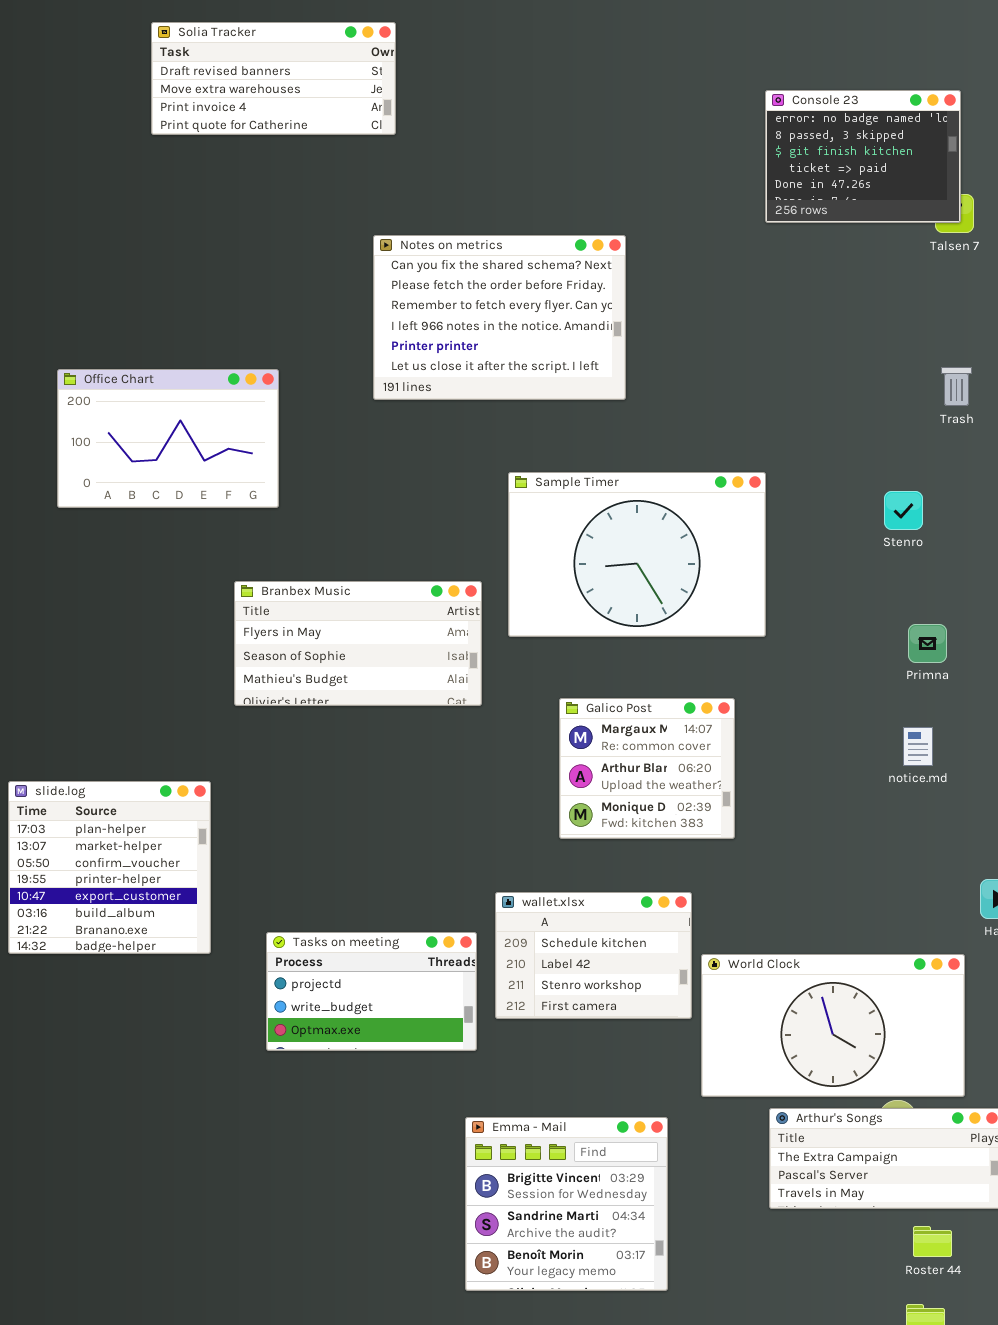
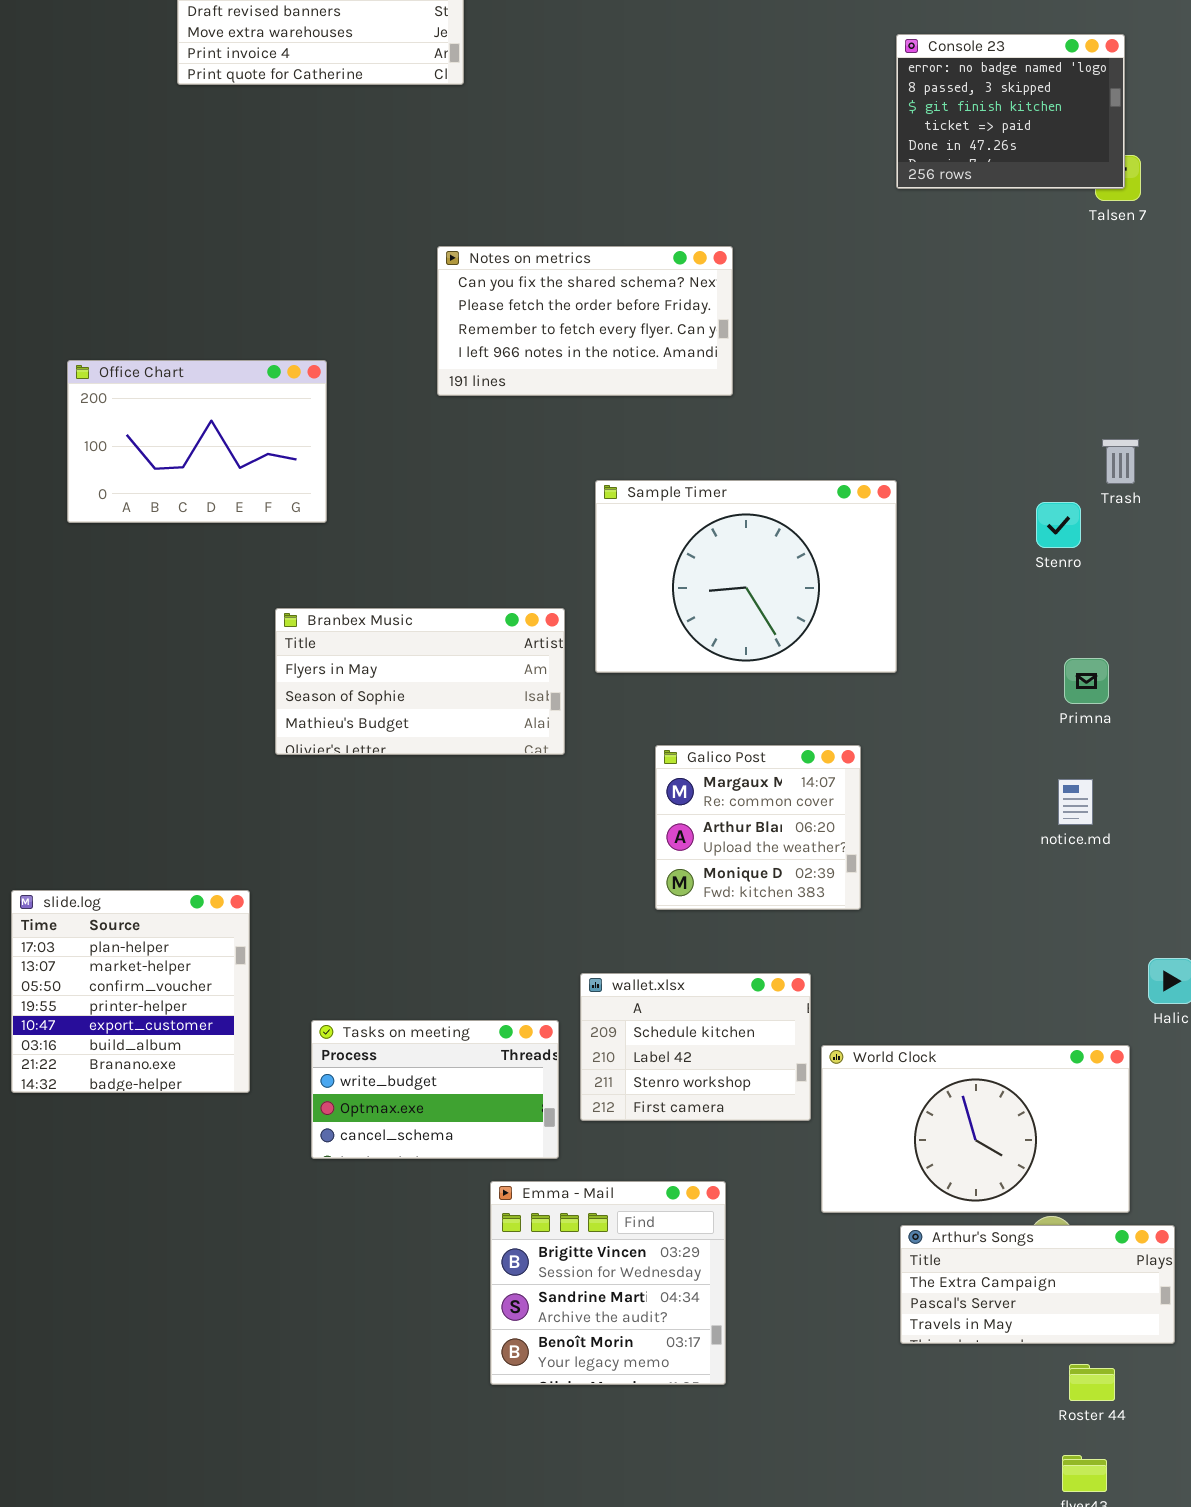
Notes on metrics: [373,235,626,400] -> [437,246,733,396], resized
Trash: [941,367,972,406] -> [1102,439,1139,484], moved
slide.log: [8,781,211,954] -> [11,890,250,1093], moved
Tasks on meeting: [266,932,477,1051] -> [311,1020,559,1159], scrolled down 1 row
Emma - Mail: [465,1117,668,1291] -> [490,1181,726,1385], moved

